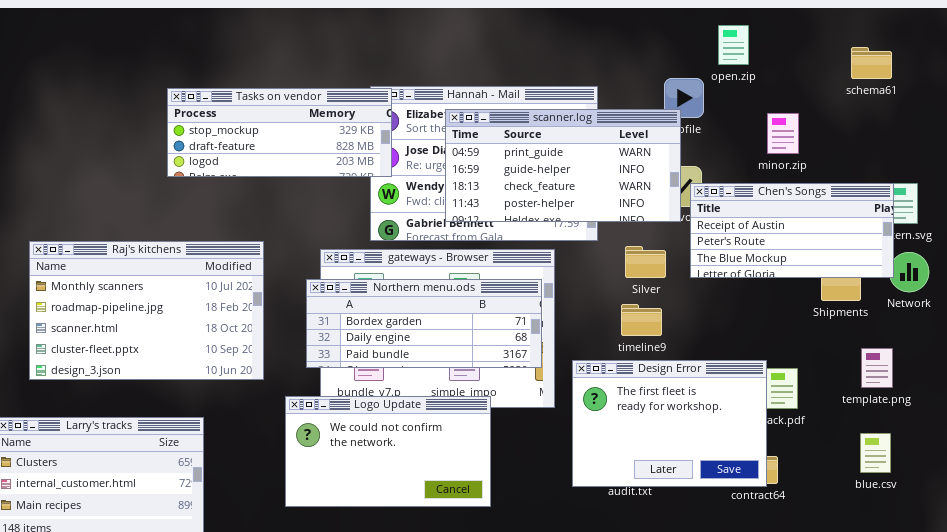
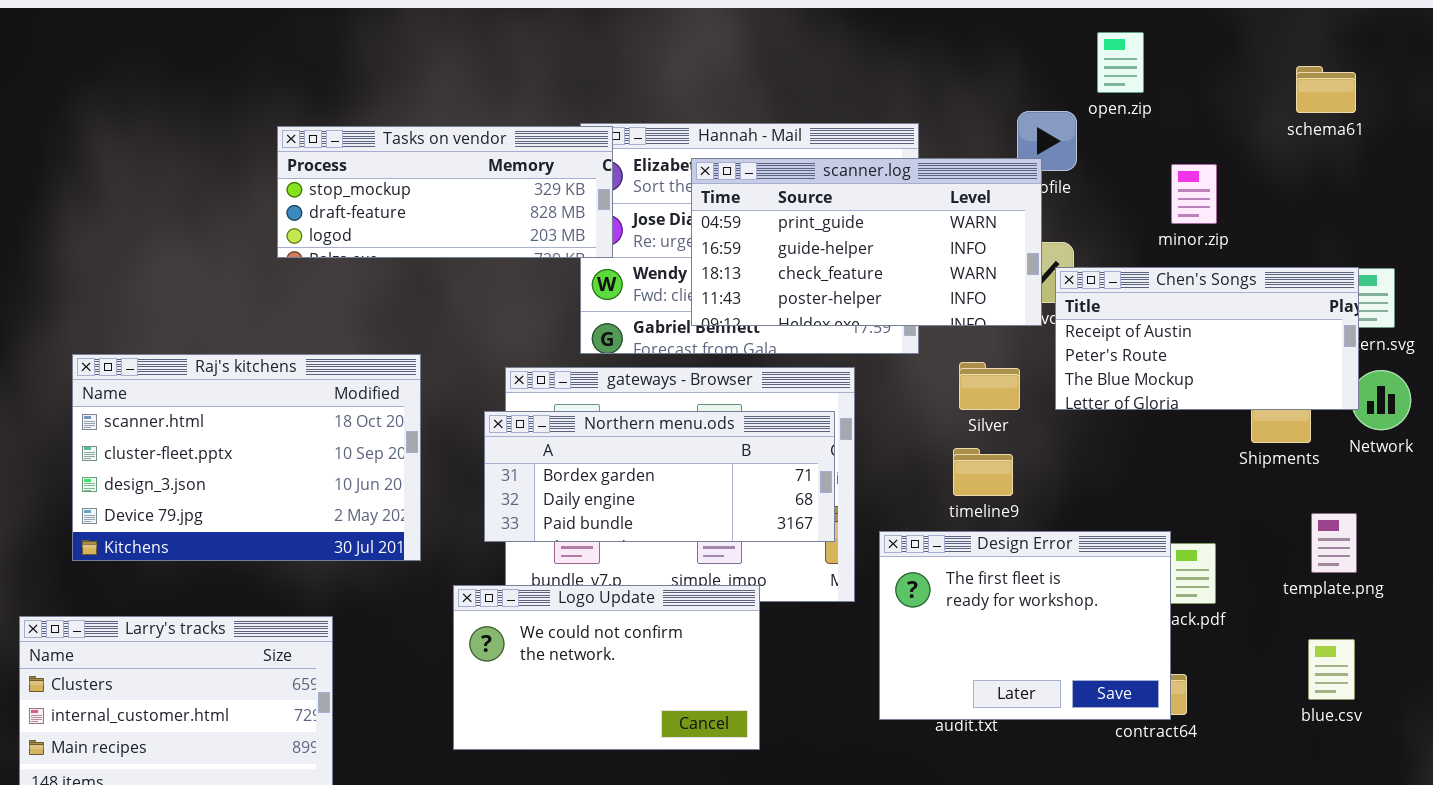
Raj's kitchens: [29,241,264,380] -> [72,354,421,561], scrolled down 2 rows

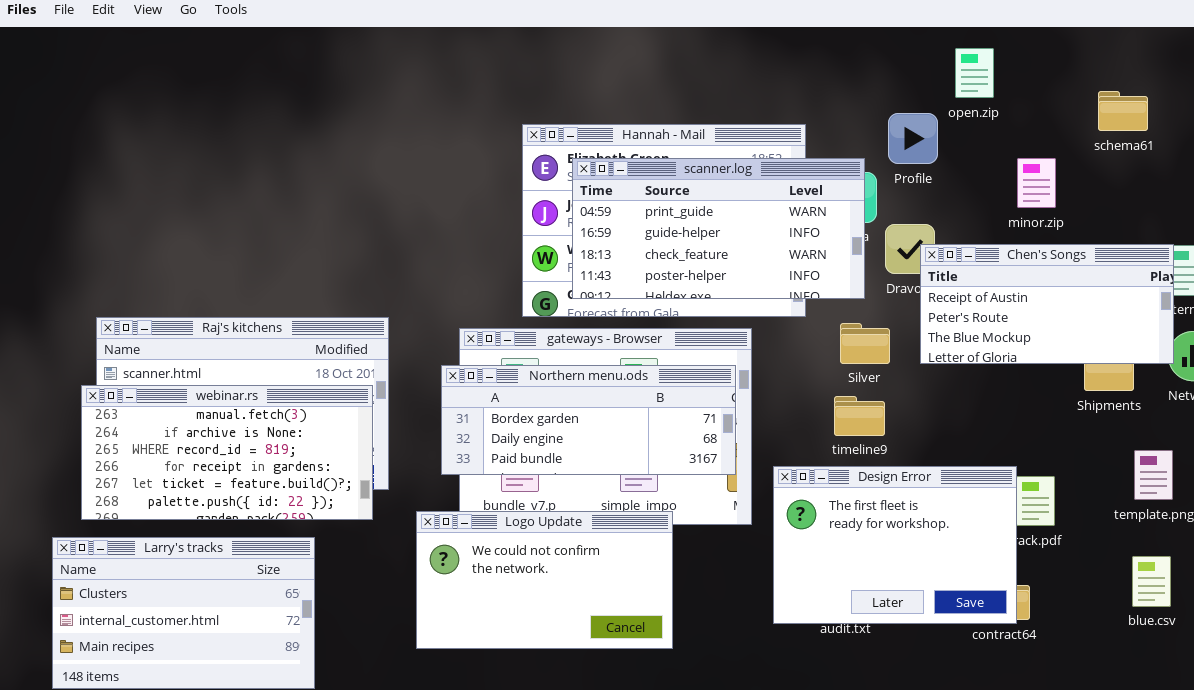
schema61: [1296,66,1356,113] -> [1098,91,1148,131], moved
Tasks on vendor: [277,126,613,258] -> none, closed
scanner.log: [691,158,1042,326] -> [572,158,865,299], moved
webinar.rs: none -> [81,385,373,520], opened

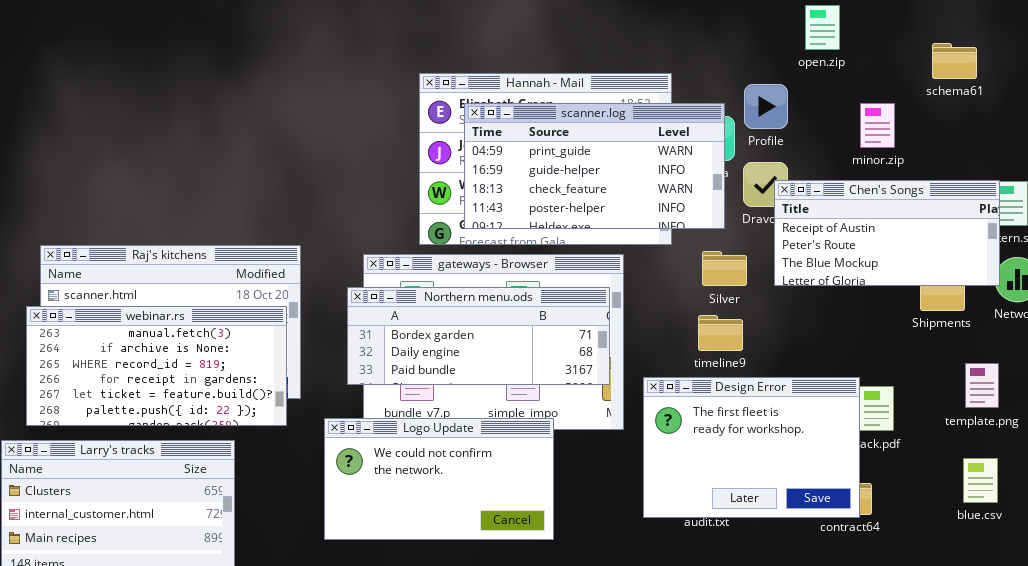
Profile: [888,113,938,164] -> [744,84,788,129], moved

